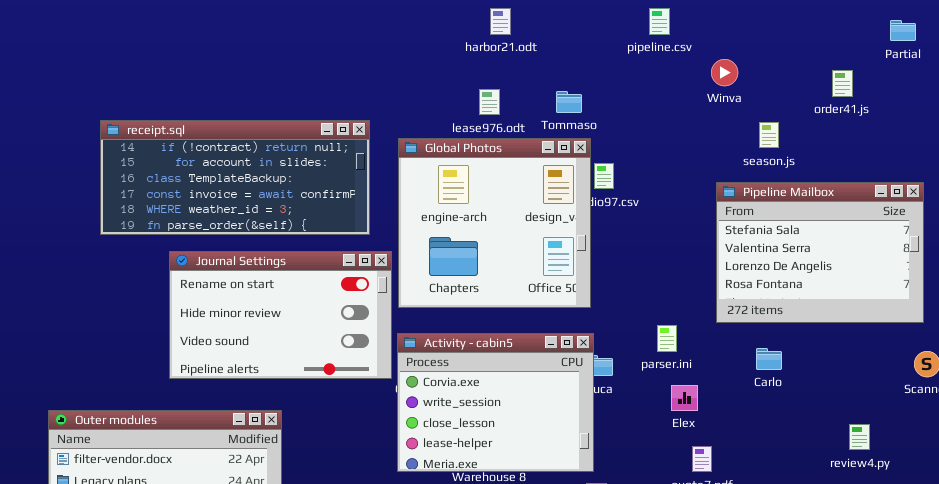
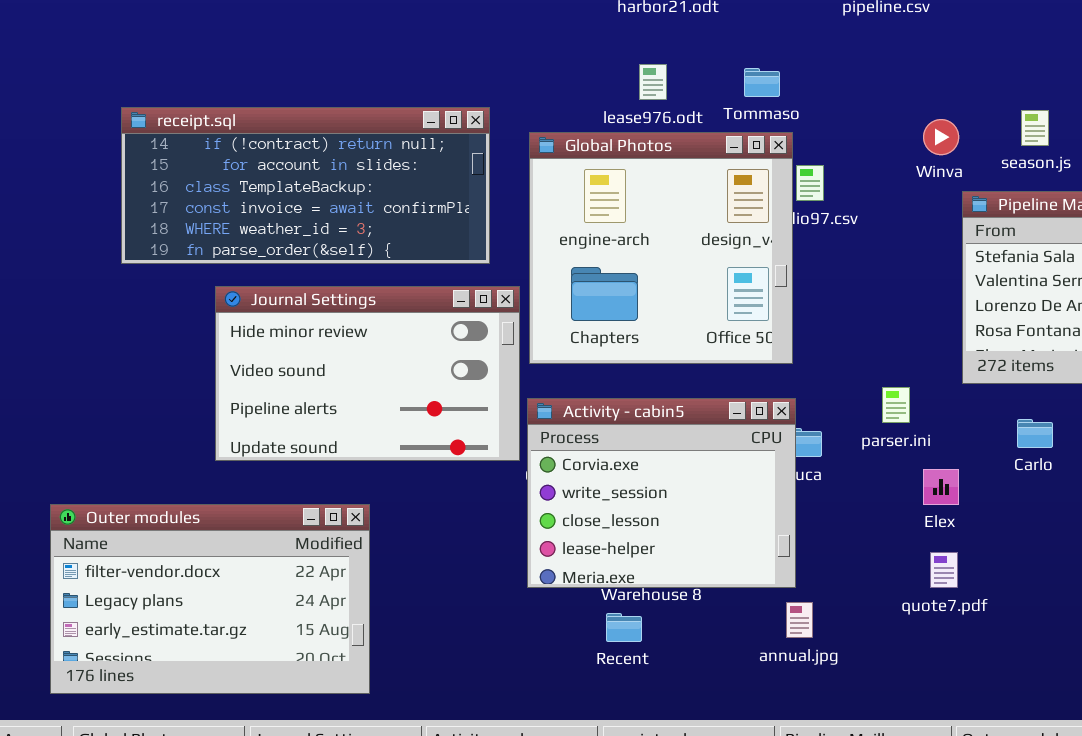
Winva: [711,59,738,86] -> [923,119,959,155], moved
Journal Settings: [169,251,392,379] -> [215,286,520,461], scrolled down 1 row
Elex: [671,385,698,411] -> [923,469,959,505], moved

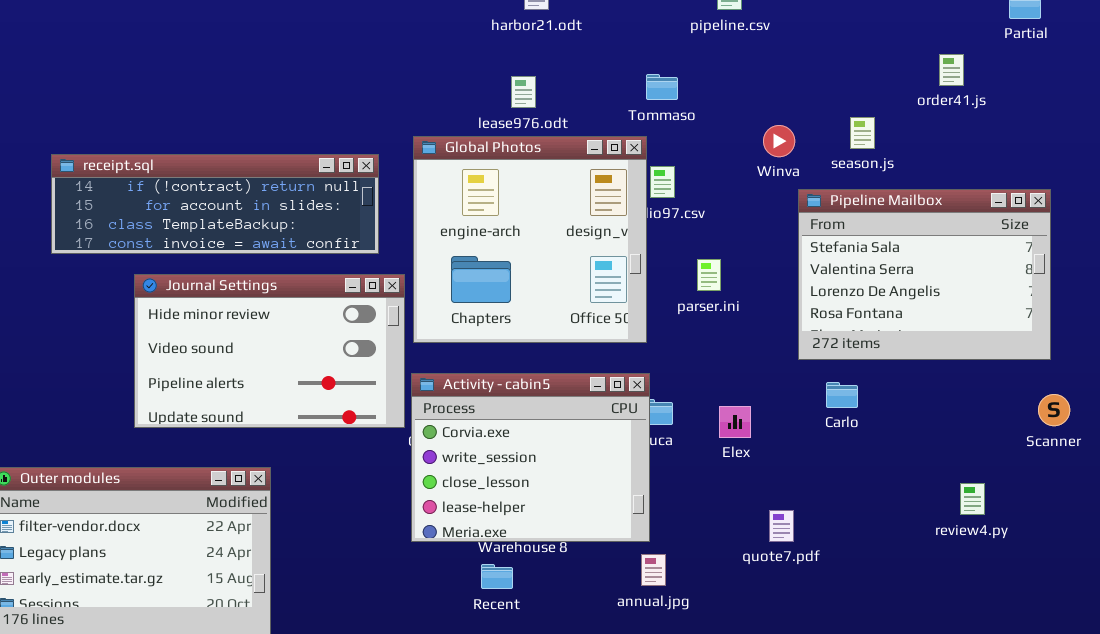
Tommaso: [744,68,780,97] -> [646,74,678,100], moved
receipt.sql: [121,107,490,264] -> [51,154,379,254], resized
parser.ini: [882,387,910,423] -> [697,259,721,291], moved
Carlo: [1017,419,1053,448] -> [826,382,858,408], moved
Elex: [923,469,959,505] -> [719,406,751,438], moved

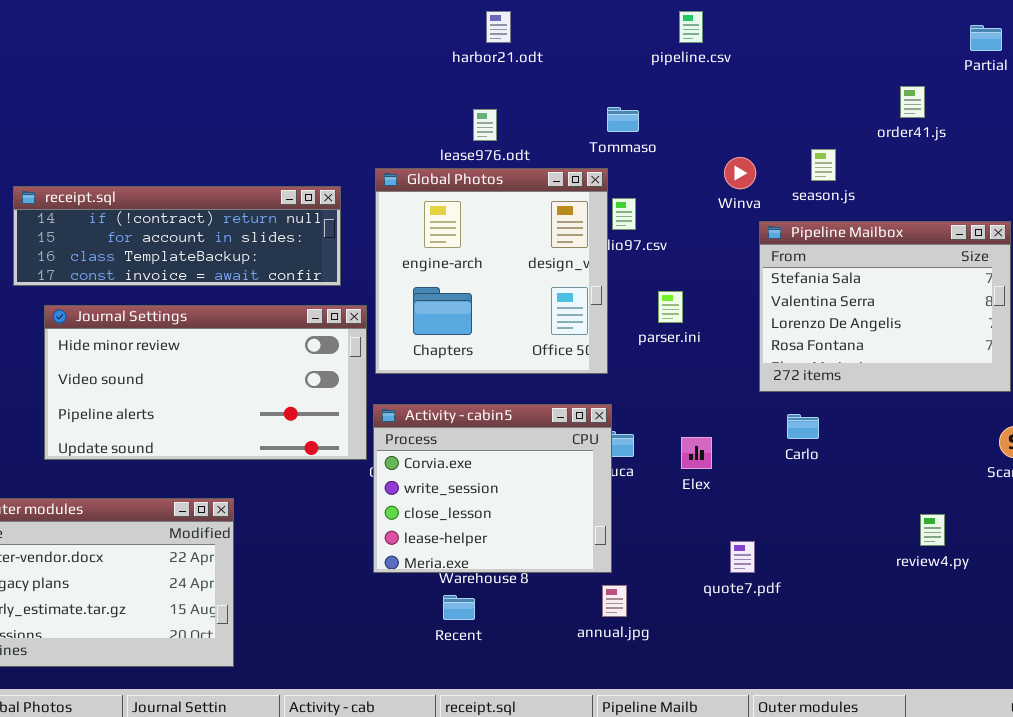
Journal Settings: [134,274,405,428] -> [44,305,367,460], resized

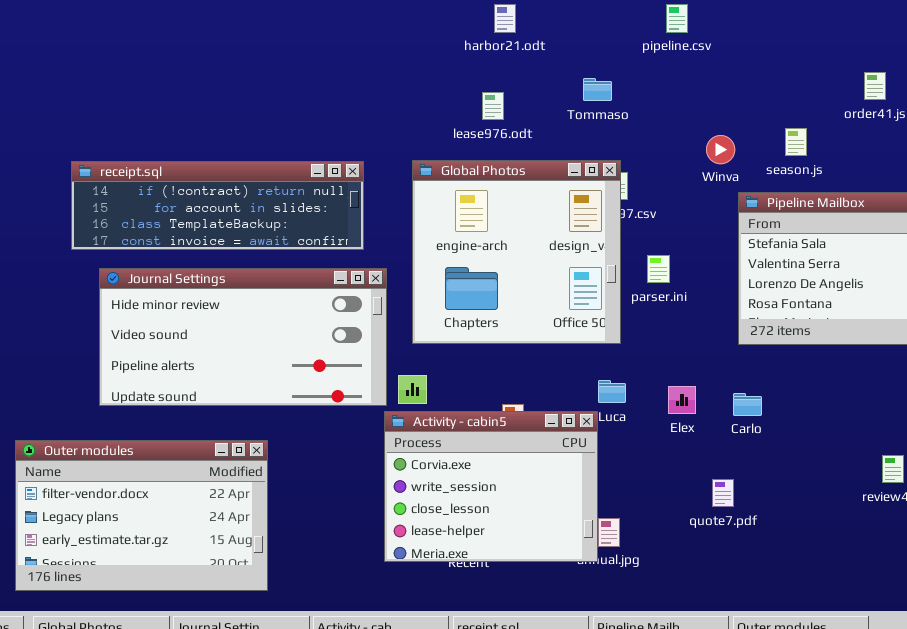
Tommaso: [607,107,639,132] -> [583,78,612,101], moved
Global Photos: [375,168,608,374] -> [412,160,621,344], moved
Activity - cabin5: [373,404,612,573] -> [384,411,598,562], moved
Carlo: [787,414,819,439] -> [733,393,762,416], moved

